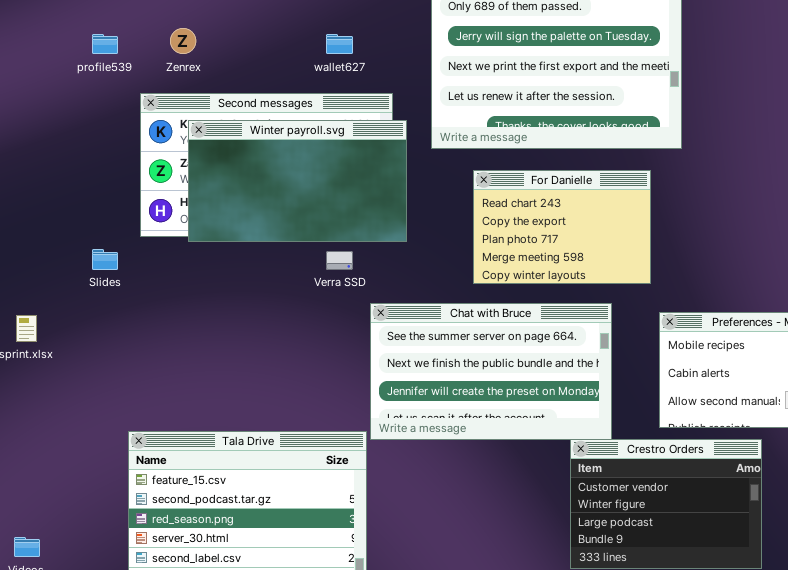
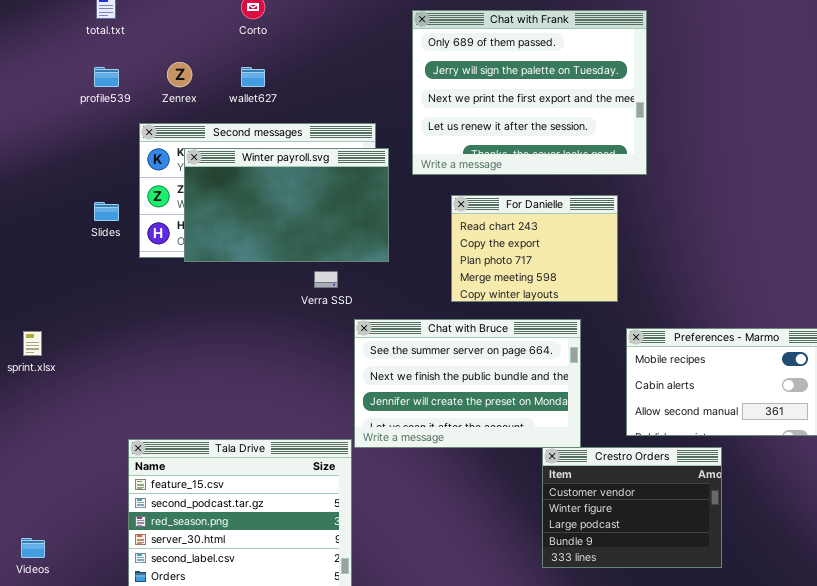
wallet627: [326,34,353,54] -> [241,67,265,87], moved
Slides: [92,249,118,270] -> [94,202,119,221], moved

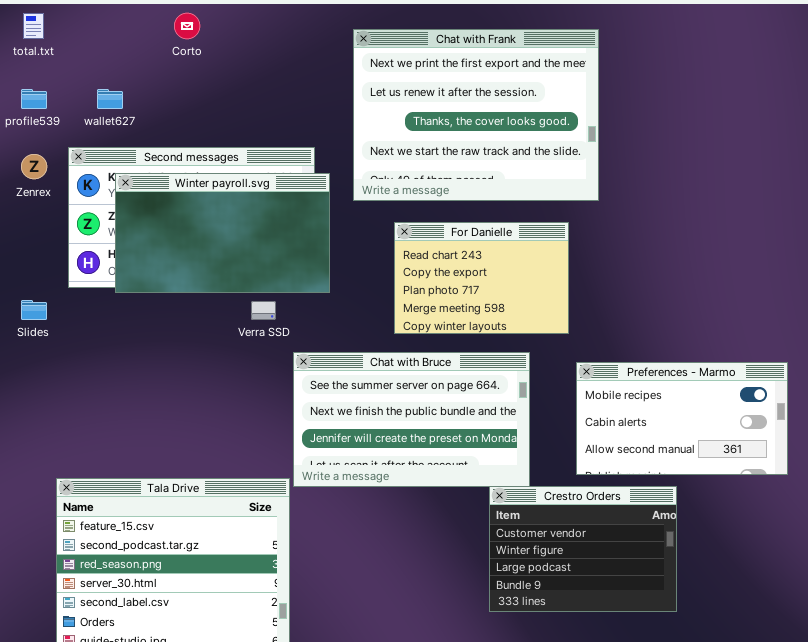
Chat with Frank: [412,10,647,175] -> [353,29,599,201], scrolled down 2 rows
Zenrex: [167,62,192,87] -> [21,154,47,179], moved
wallet627: [241,67,265,87] -> [97,89,123,109], moved
Slides: [94,202,119,221] -> [21,300,47,320], moved

